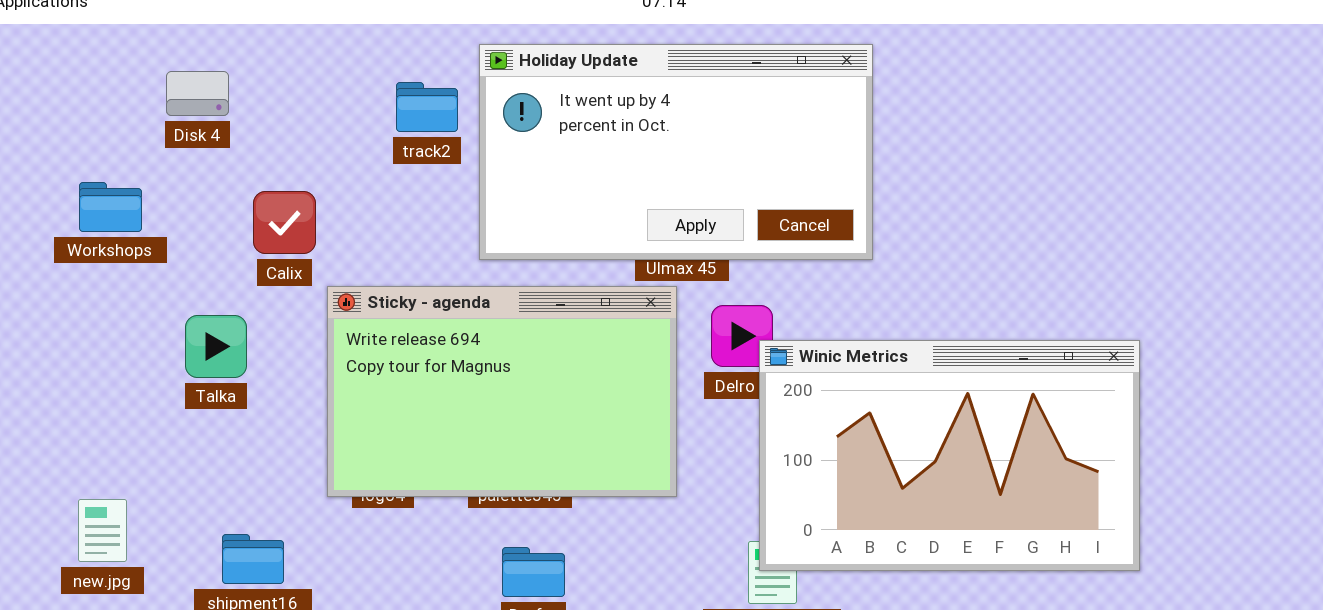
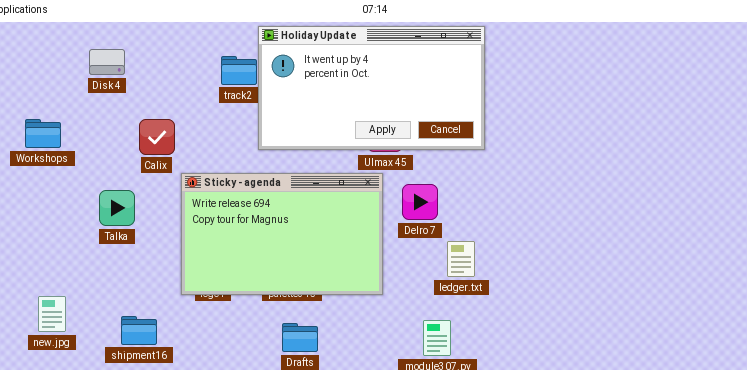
Holiday Update: [479,44,873,260] -> [258,26,485,150], moved
Workshops: [79,182,142,232] -> [25,119,61,148], moved
Winic Metrics: [759,340,1140,571] -> none, closed

